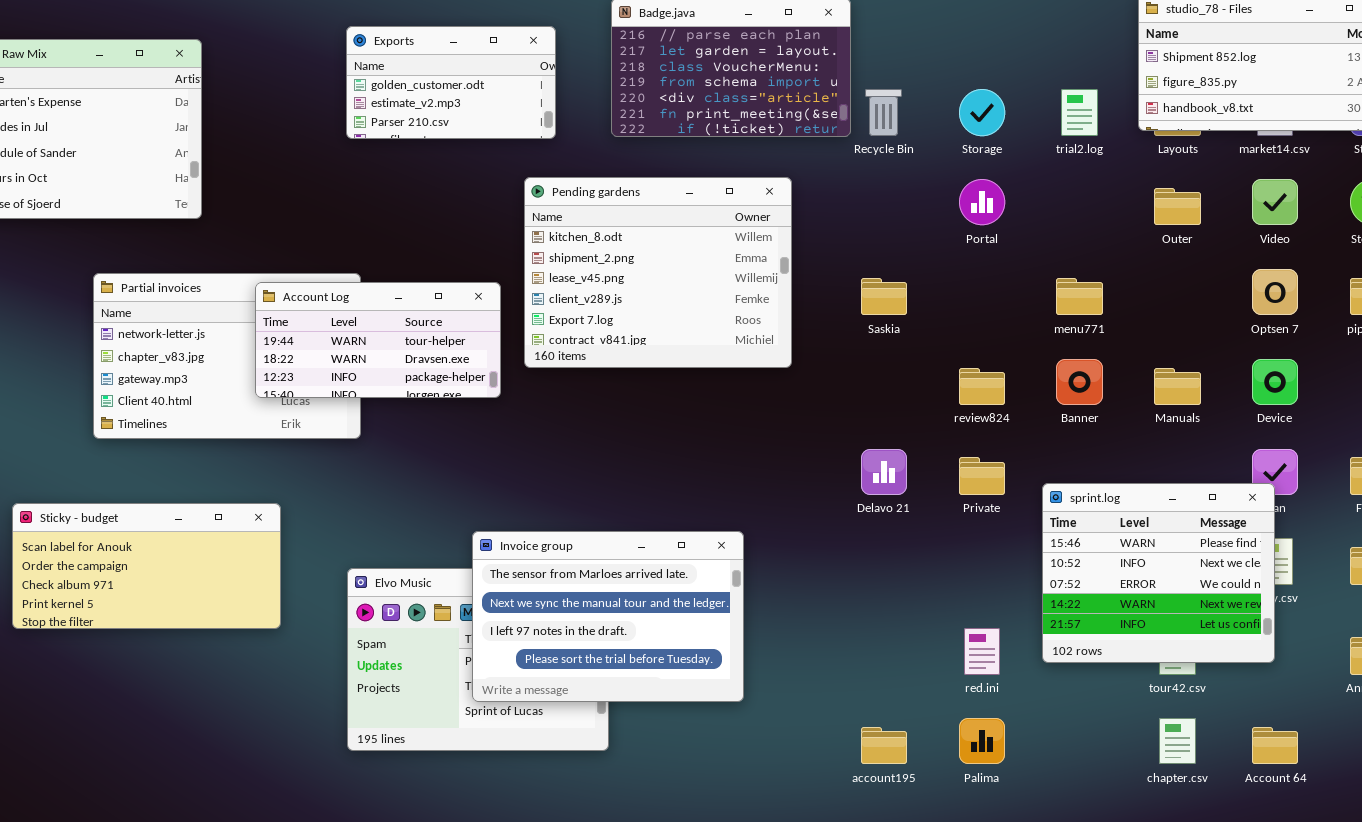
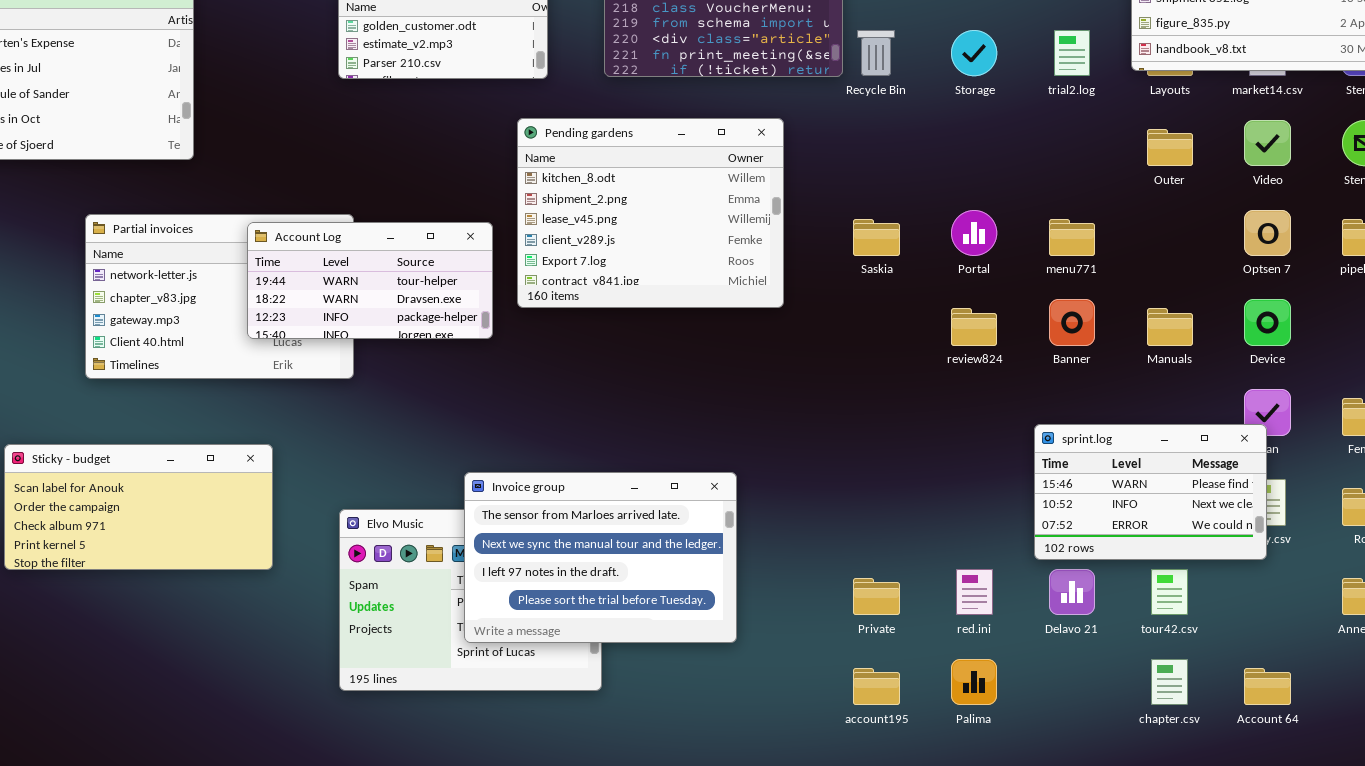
Portal: [959,179,1005,225] -> [951,210,997,256], moved
Delavo 21: [861,449,907,495] -> [1049,569,1095,615], moved
Private: [959,457,1005,495] -> [853,578,900,615], moved
sprint.log: [1042,483,1275,663] -> [1034,424,1267,560], resized

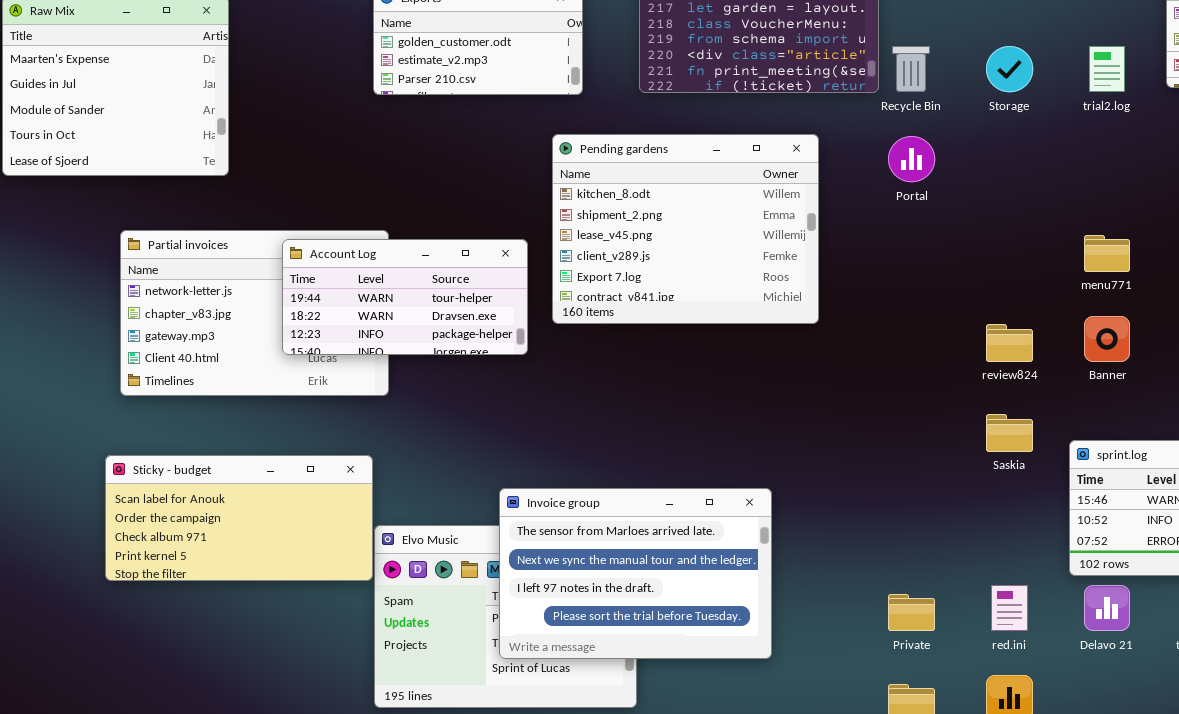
Portal: [951,210,997,256] -> [888,136,935,182], moved
Saskia: [853,219,900,256] -> [986,414,1033,452], moved
Sticky - budget: [4,444,273,570] -> [105,455,373,581], moved

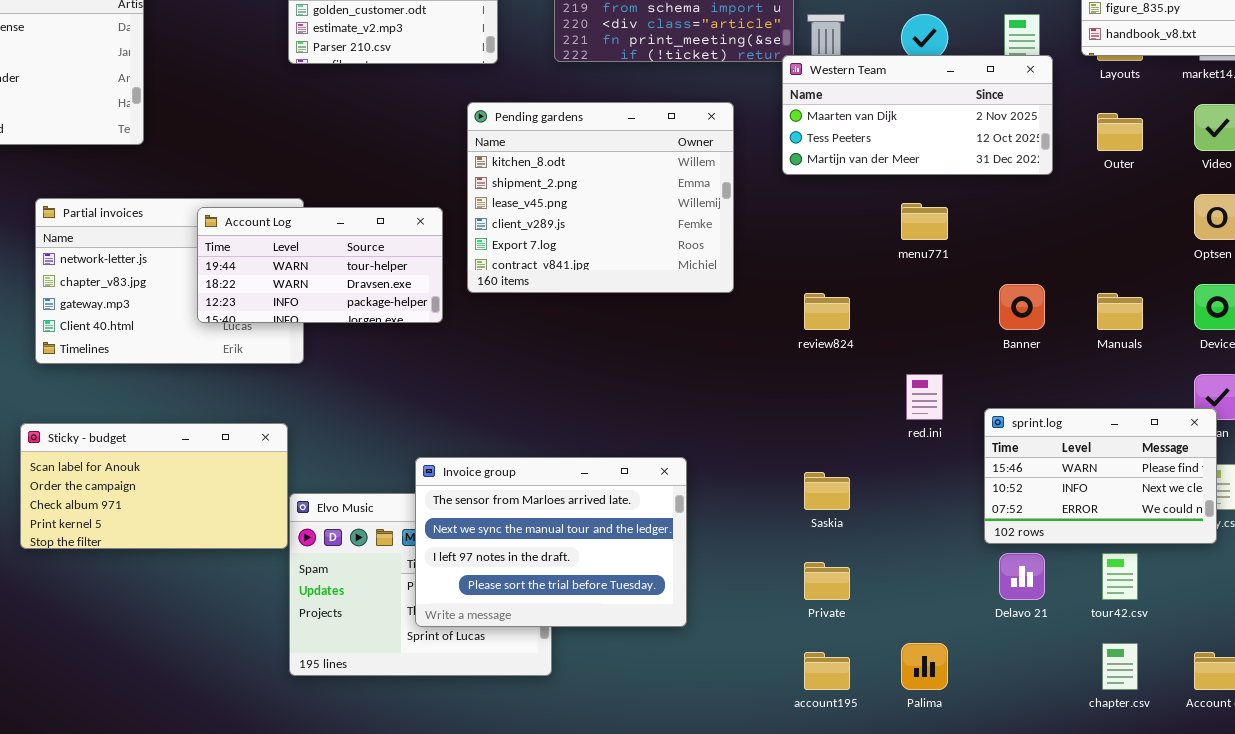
Western Team: none -> [782,55,1053,175], opened
menu771: [1084,235,1130,272] -> [901,203,948,240], moved
review824: [986,324,1033,362] -> [804,293,850,330], moved
Saskia: [986,414,1033,452] -> [804,472,850,510], moved
red.ini: [991,585,1028,631] -> [906,374,943,420], moved

